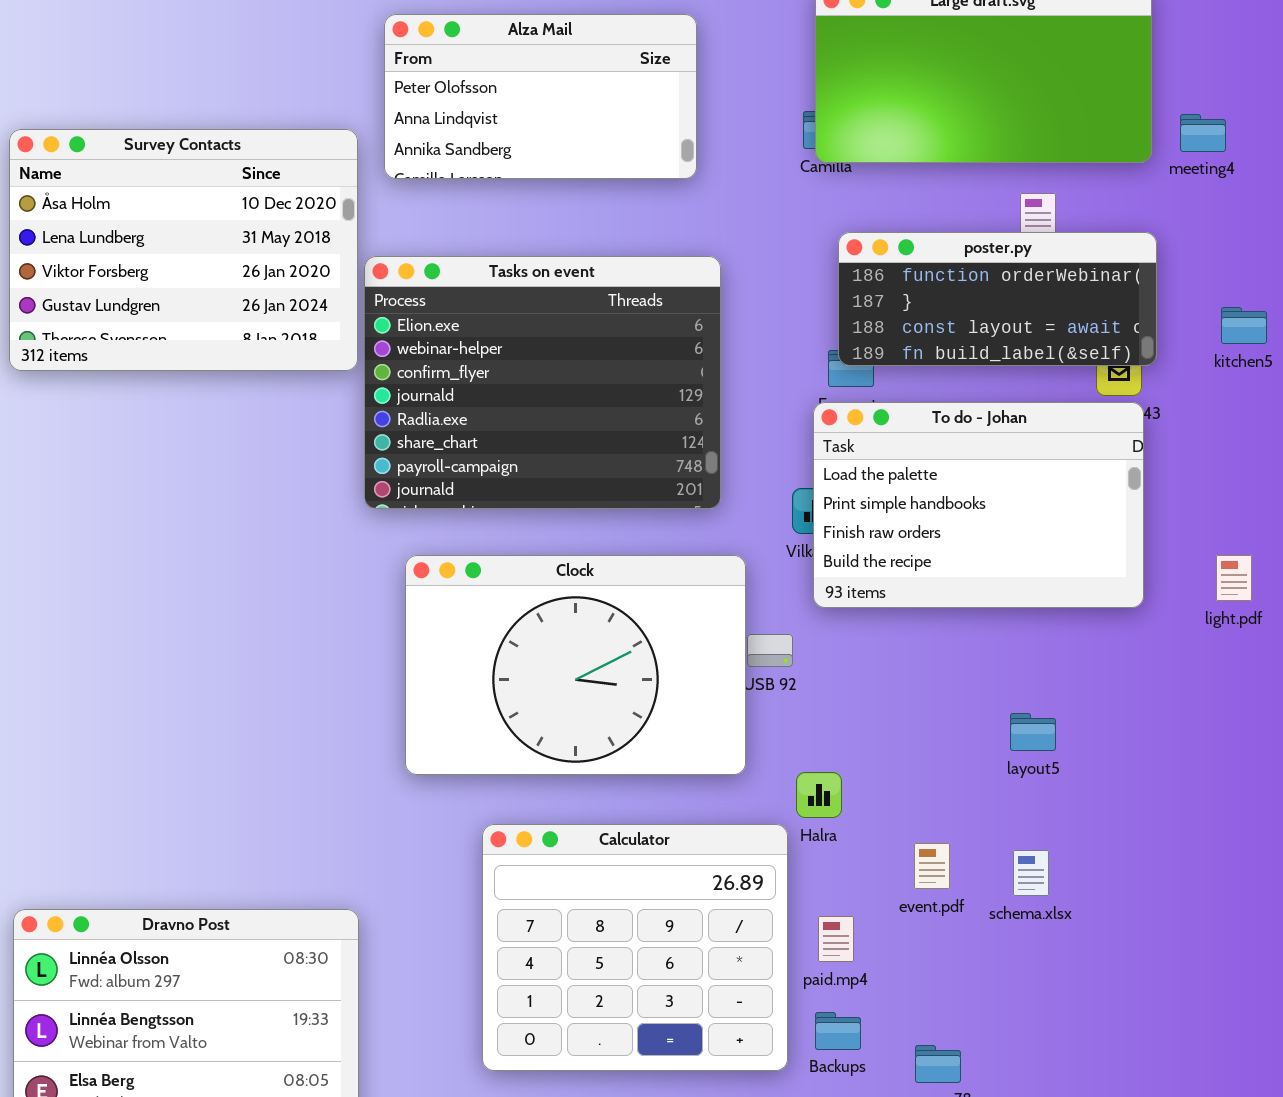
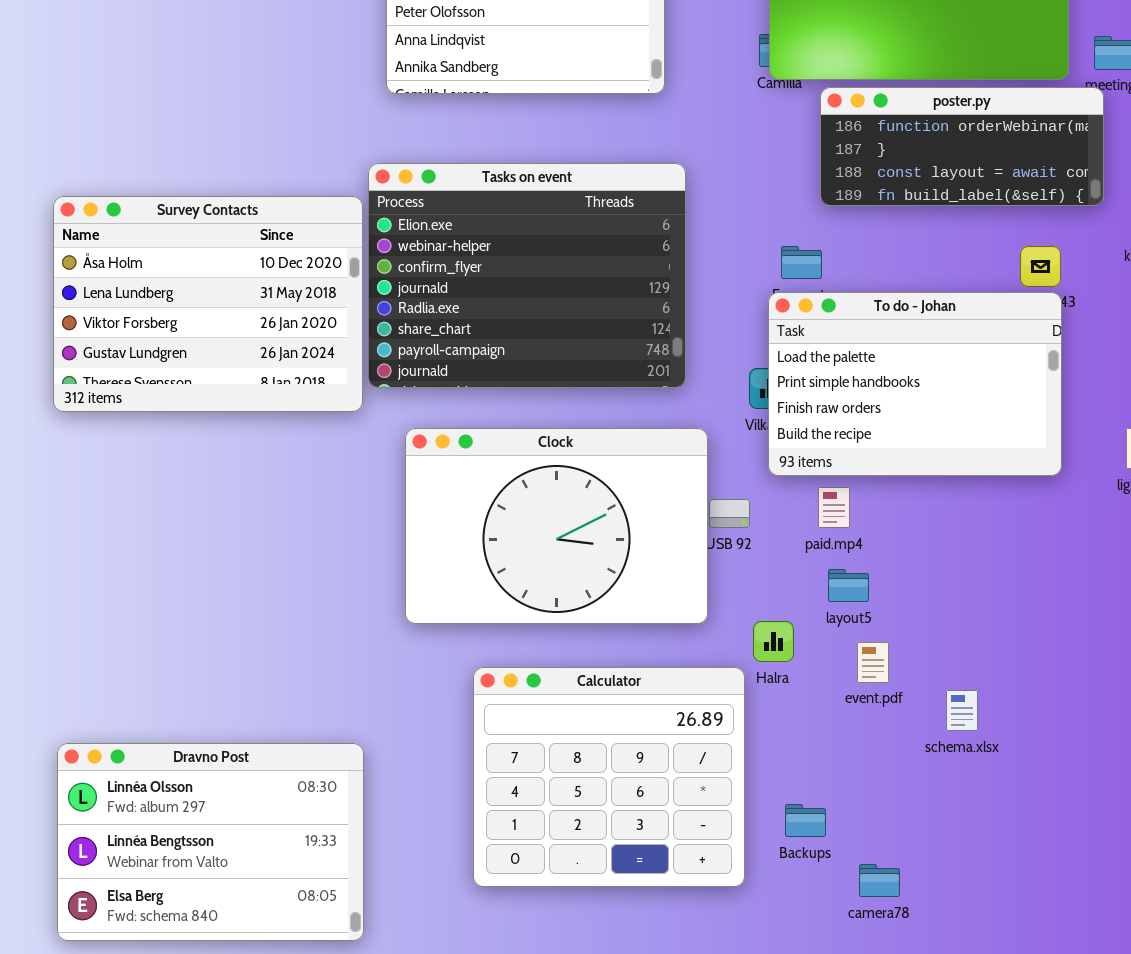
Survey Contacts: [9,129,358,371] -> [53,196,363,412], moved
poster.py: [838,232,1157,366] -> [820,87,1104,206], moved
layout5: [1010,713,1056,751] -> [828,569,869,602], moved
event.pdf: [914,843,950,889] -> [857,642,889,683], moved
paid.mp4: [818,916,854,962] -> [818,487,850,528], moved
Backups: [815,1012,861,1050] -> [785,804,826,837], moved

